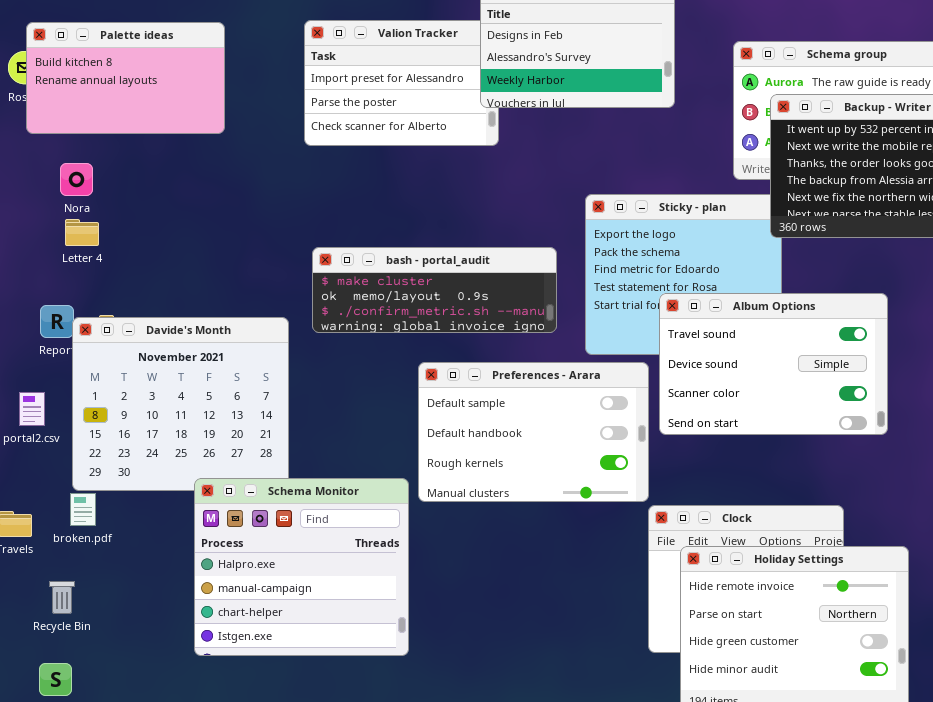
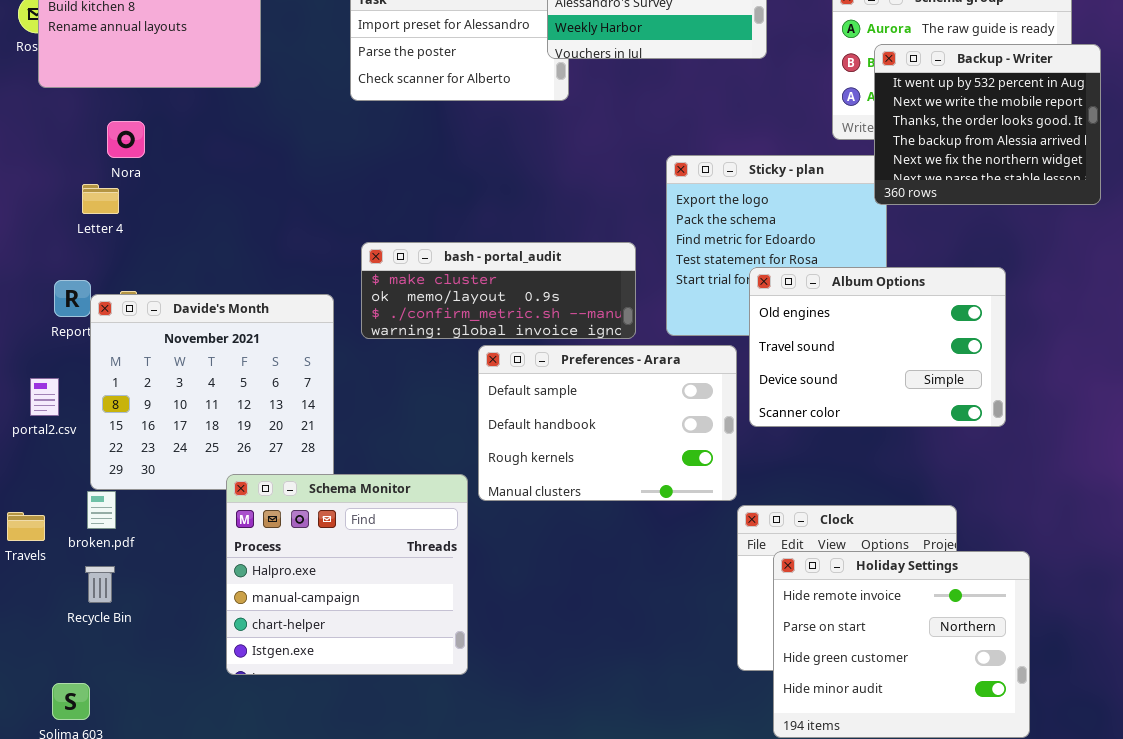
Nora: [60,163,93,196] -> [107,121,145,158], moved
bash - portal_audit: [312,247,557,333] -> [361,242,636,339], moved
Album Options: [659,293,888,435] -> [749,267,1006,427], scrolled up 1 row
Recycle Bin: [49,581,75,614] -> [85,566,115,603], moved

